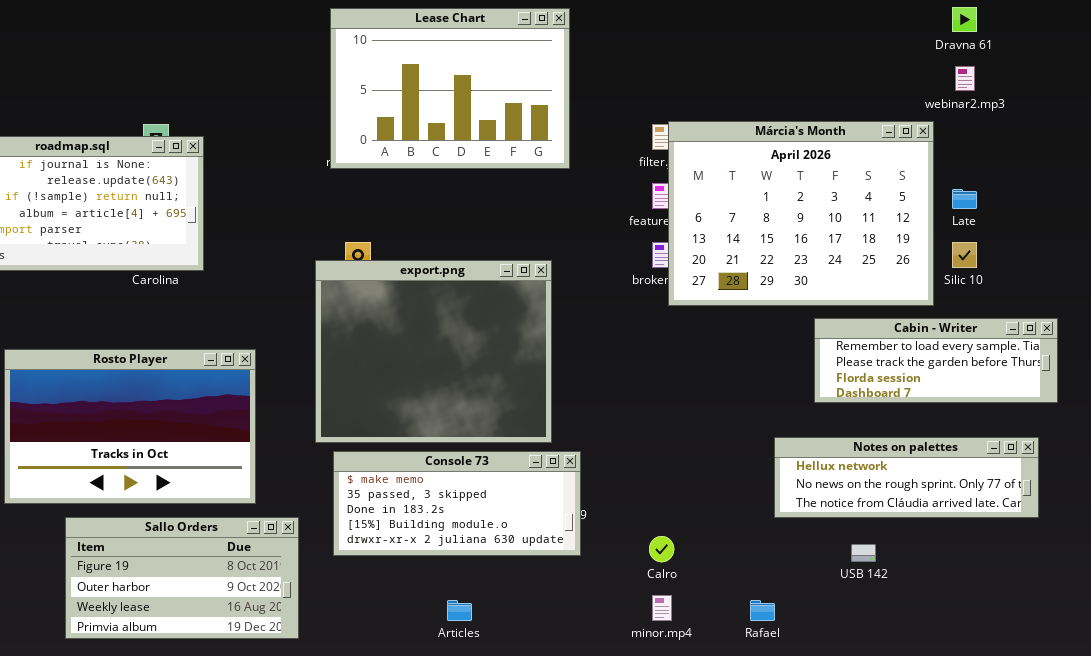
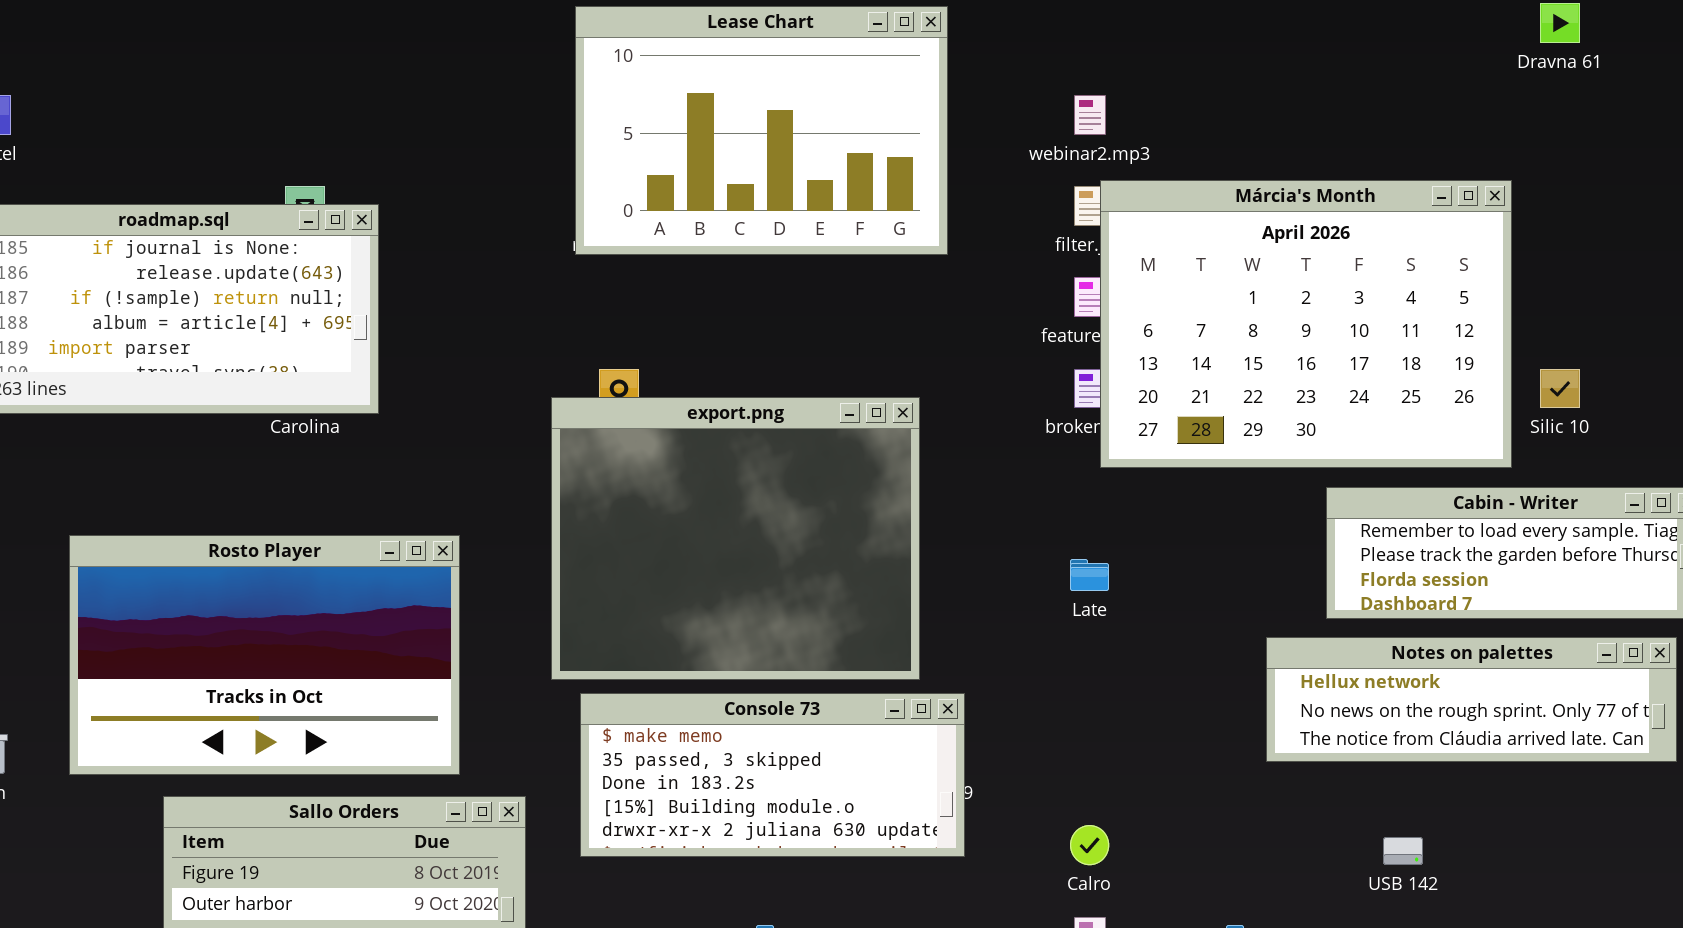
webinar2.mp3: [955,66,975,91] -> [1074,95,1106,135], moved
Late: [952,189,977,209] -> [1070,559,1109,591], moved
Notes on palettes: [774,437,1039,518] -> [1266,637,1677,762], moved

